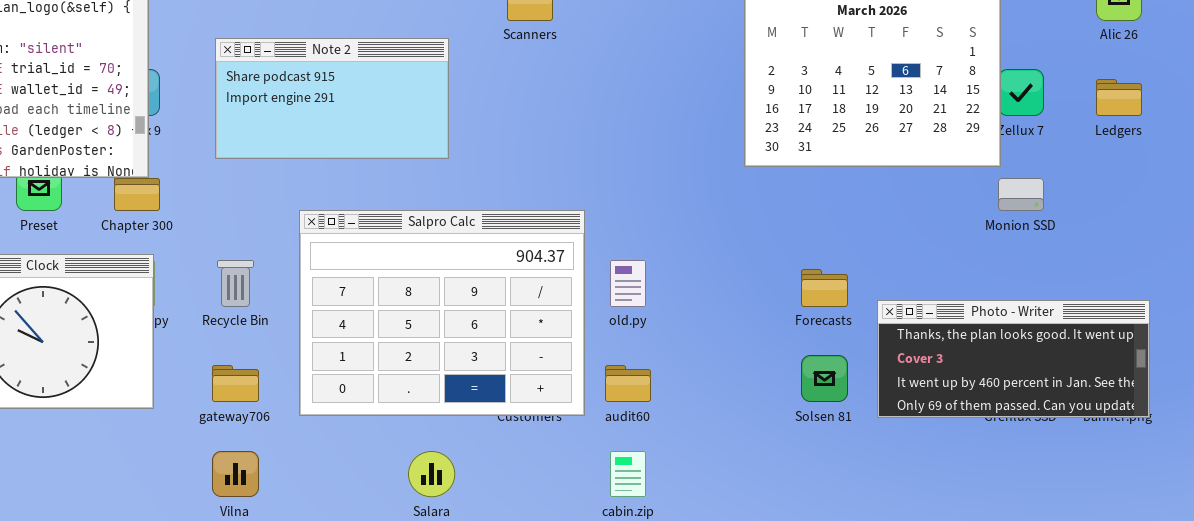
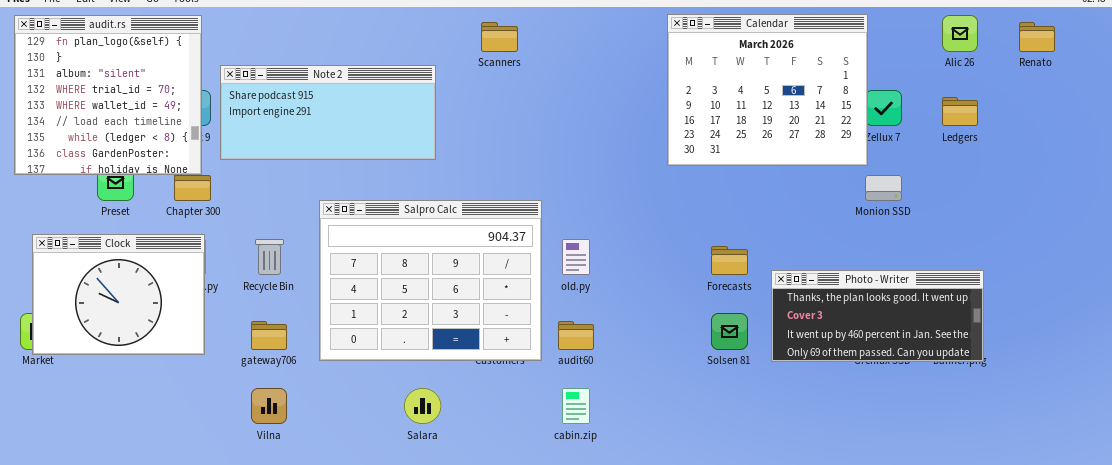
Note 2: [215,38,449,159] -> [220,65,436,160], resized

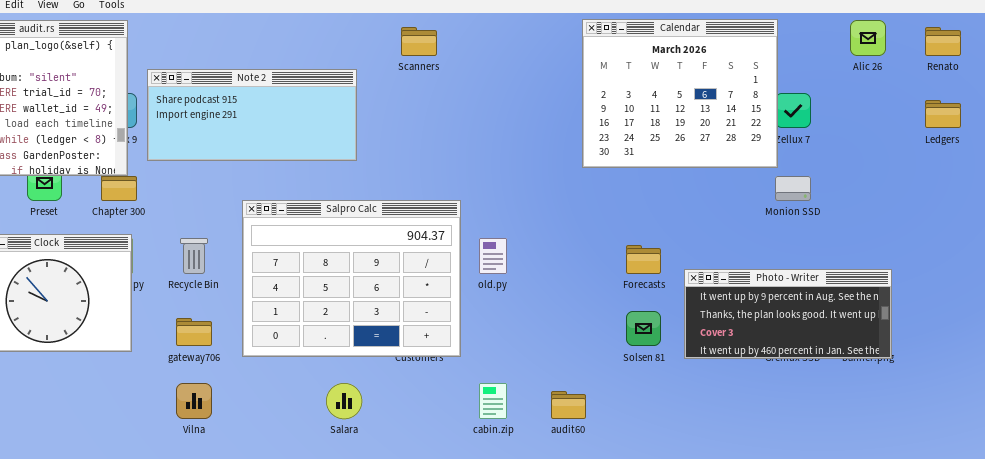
Ledgers: [942,97,978,126] -> [925,100,961,128], moved
Photo - Writer: [771,270,984,362] -> [684,269,892,359], scrolled up 1 row
audit60: [558,321,594,350] -> [551,391,586,419], moved

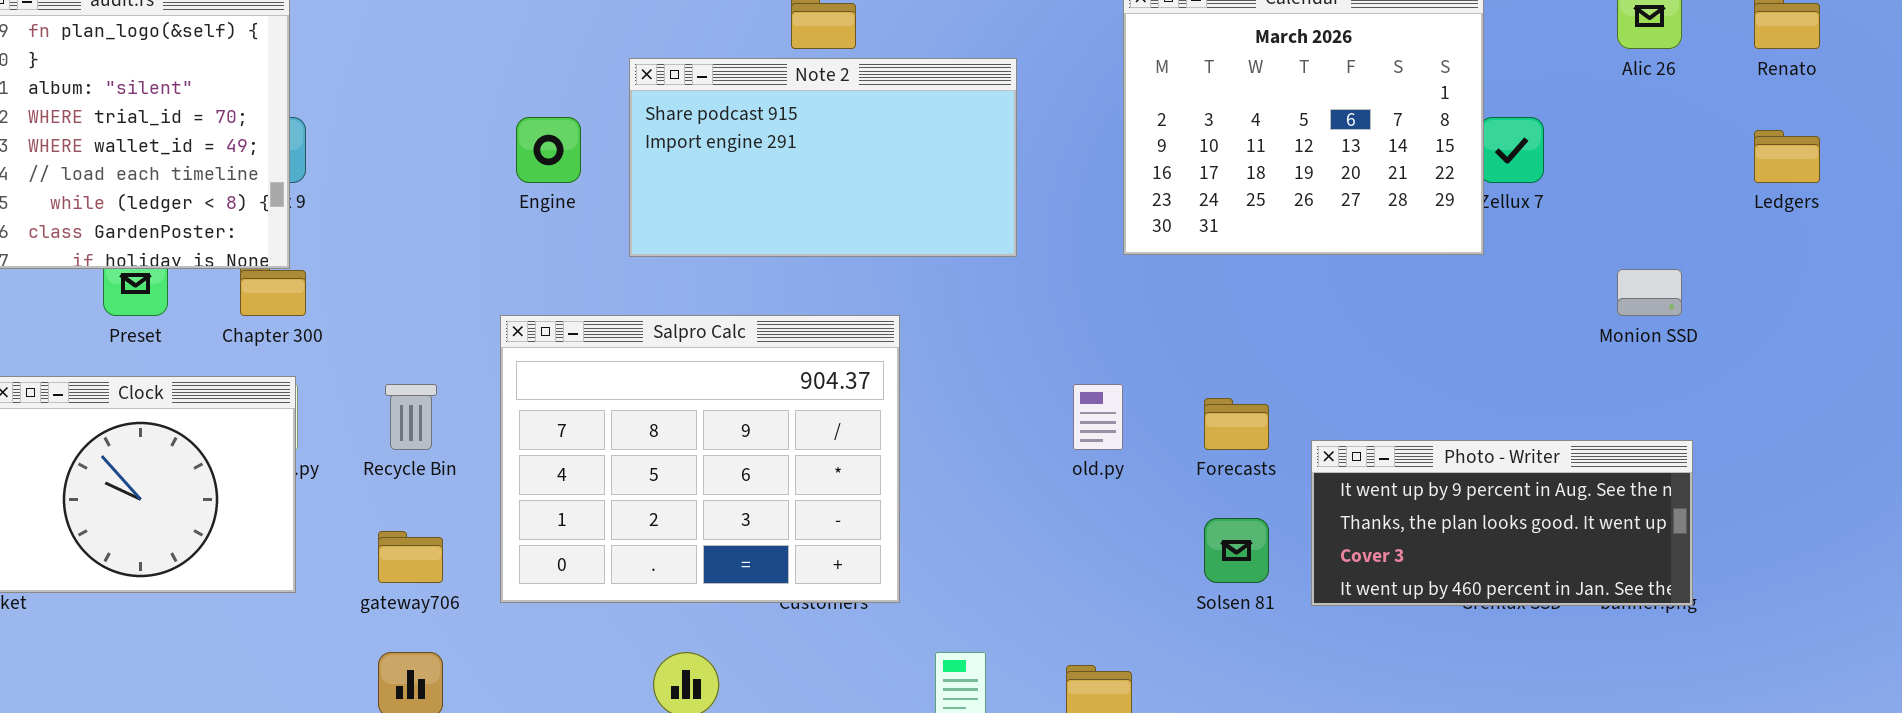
Note 2: [147,69,357,161] -> [629,58,1017,257], moved, resized
Monion SSD: [775,176,811,201] -> [1617,269,1682,316], moved
old.py: [479,238,507,274] -> [1073,384,1123,450], moved

